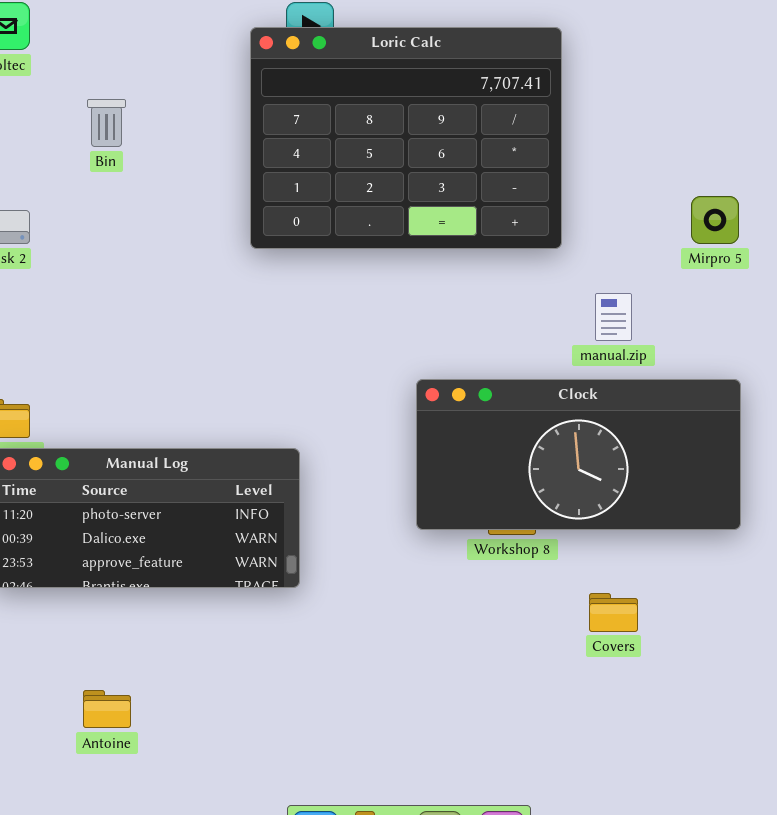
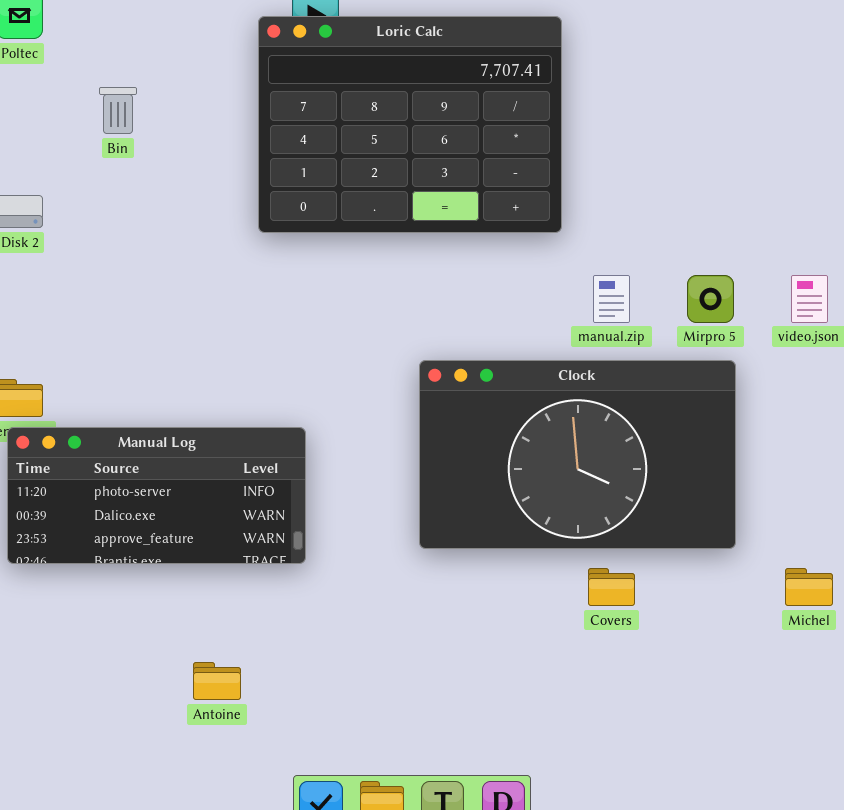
Mirpro 5: [691,196,739,244] -> [687,275,734,323], moved
Clock: [416,379,741,530] -> [419,360,736,549], resized
Antoine: [83,690,131,728] -> [193,662,241,700], moved

